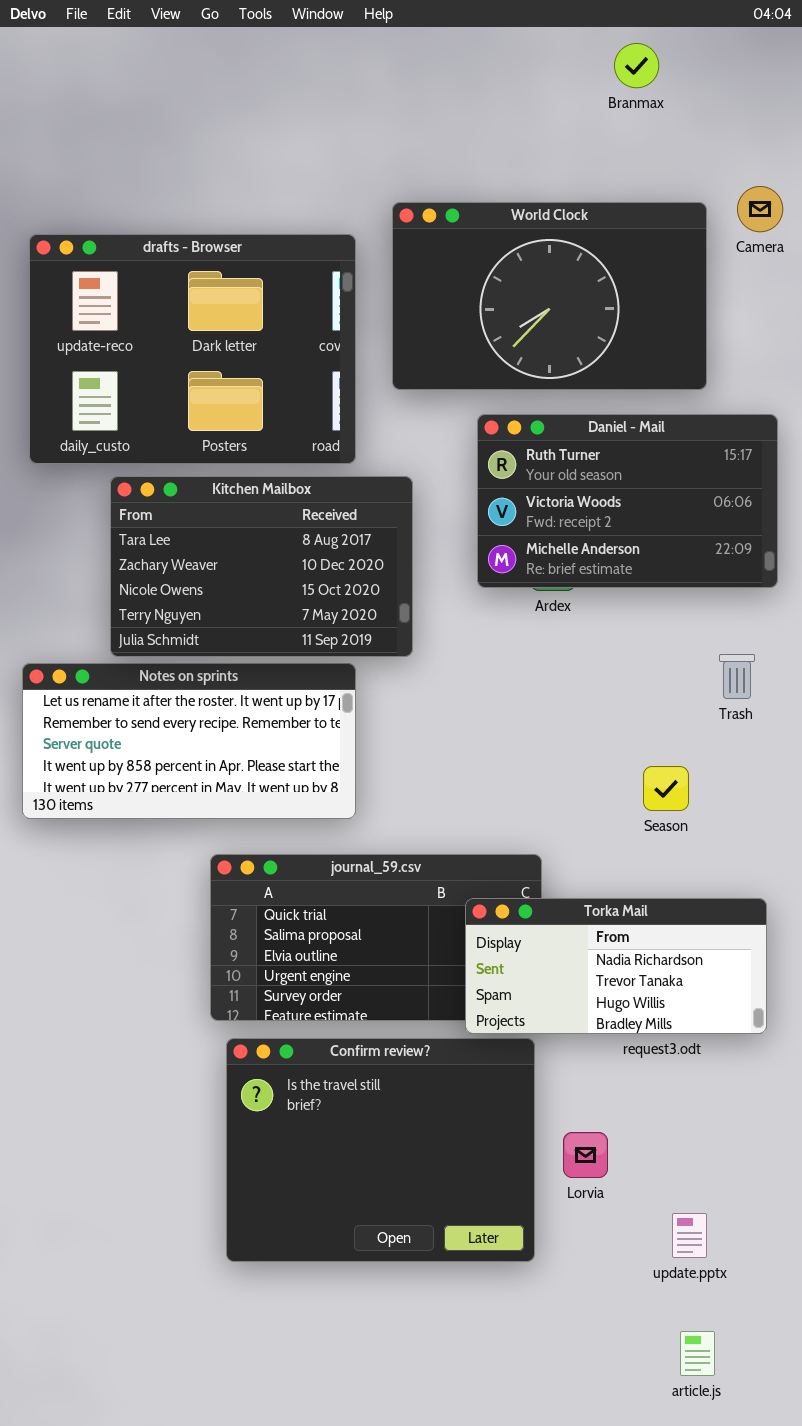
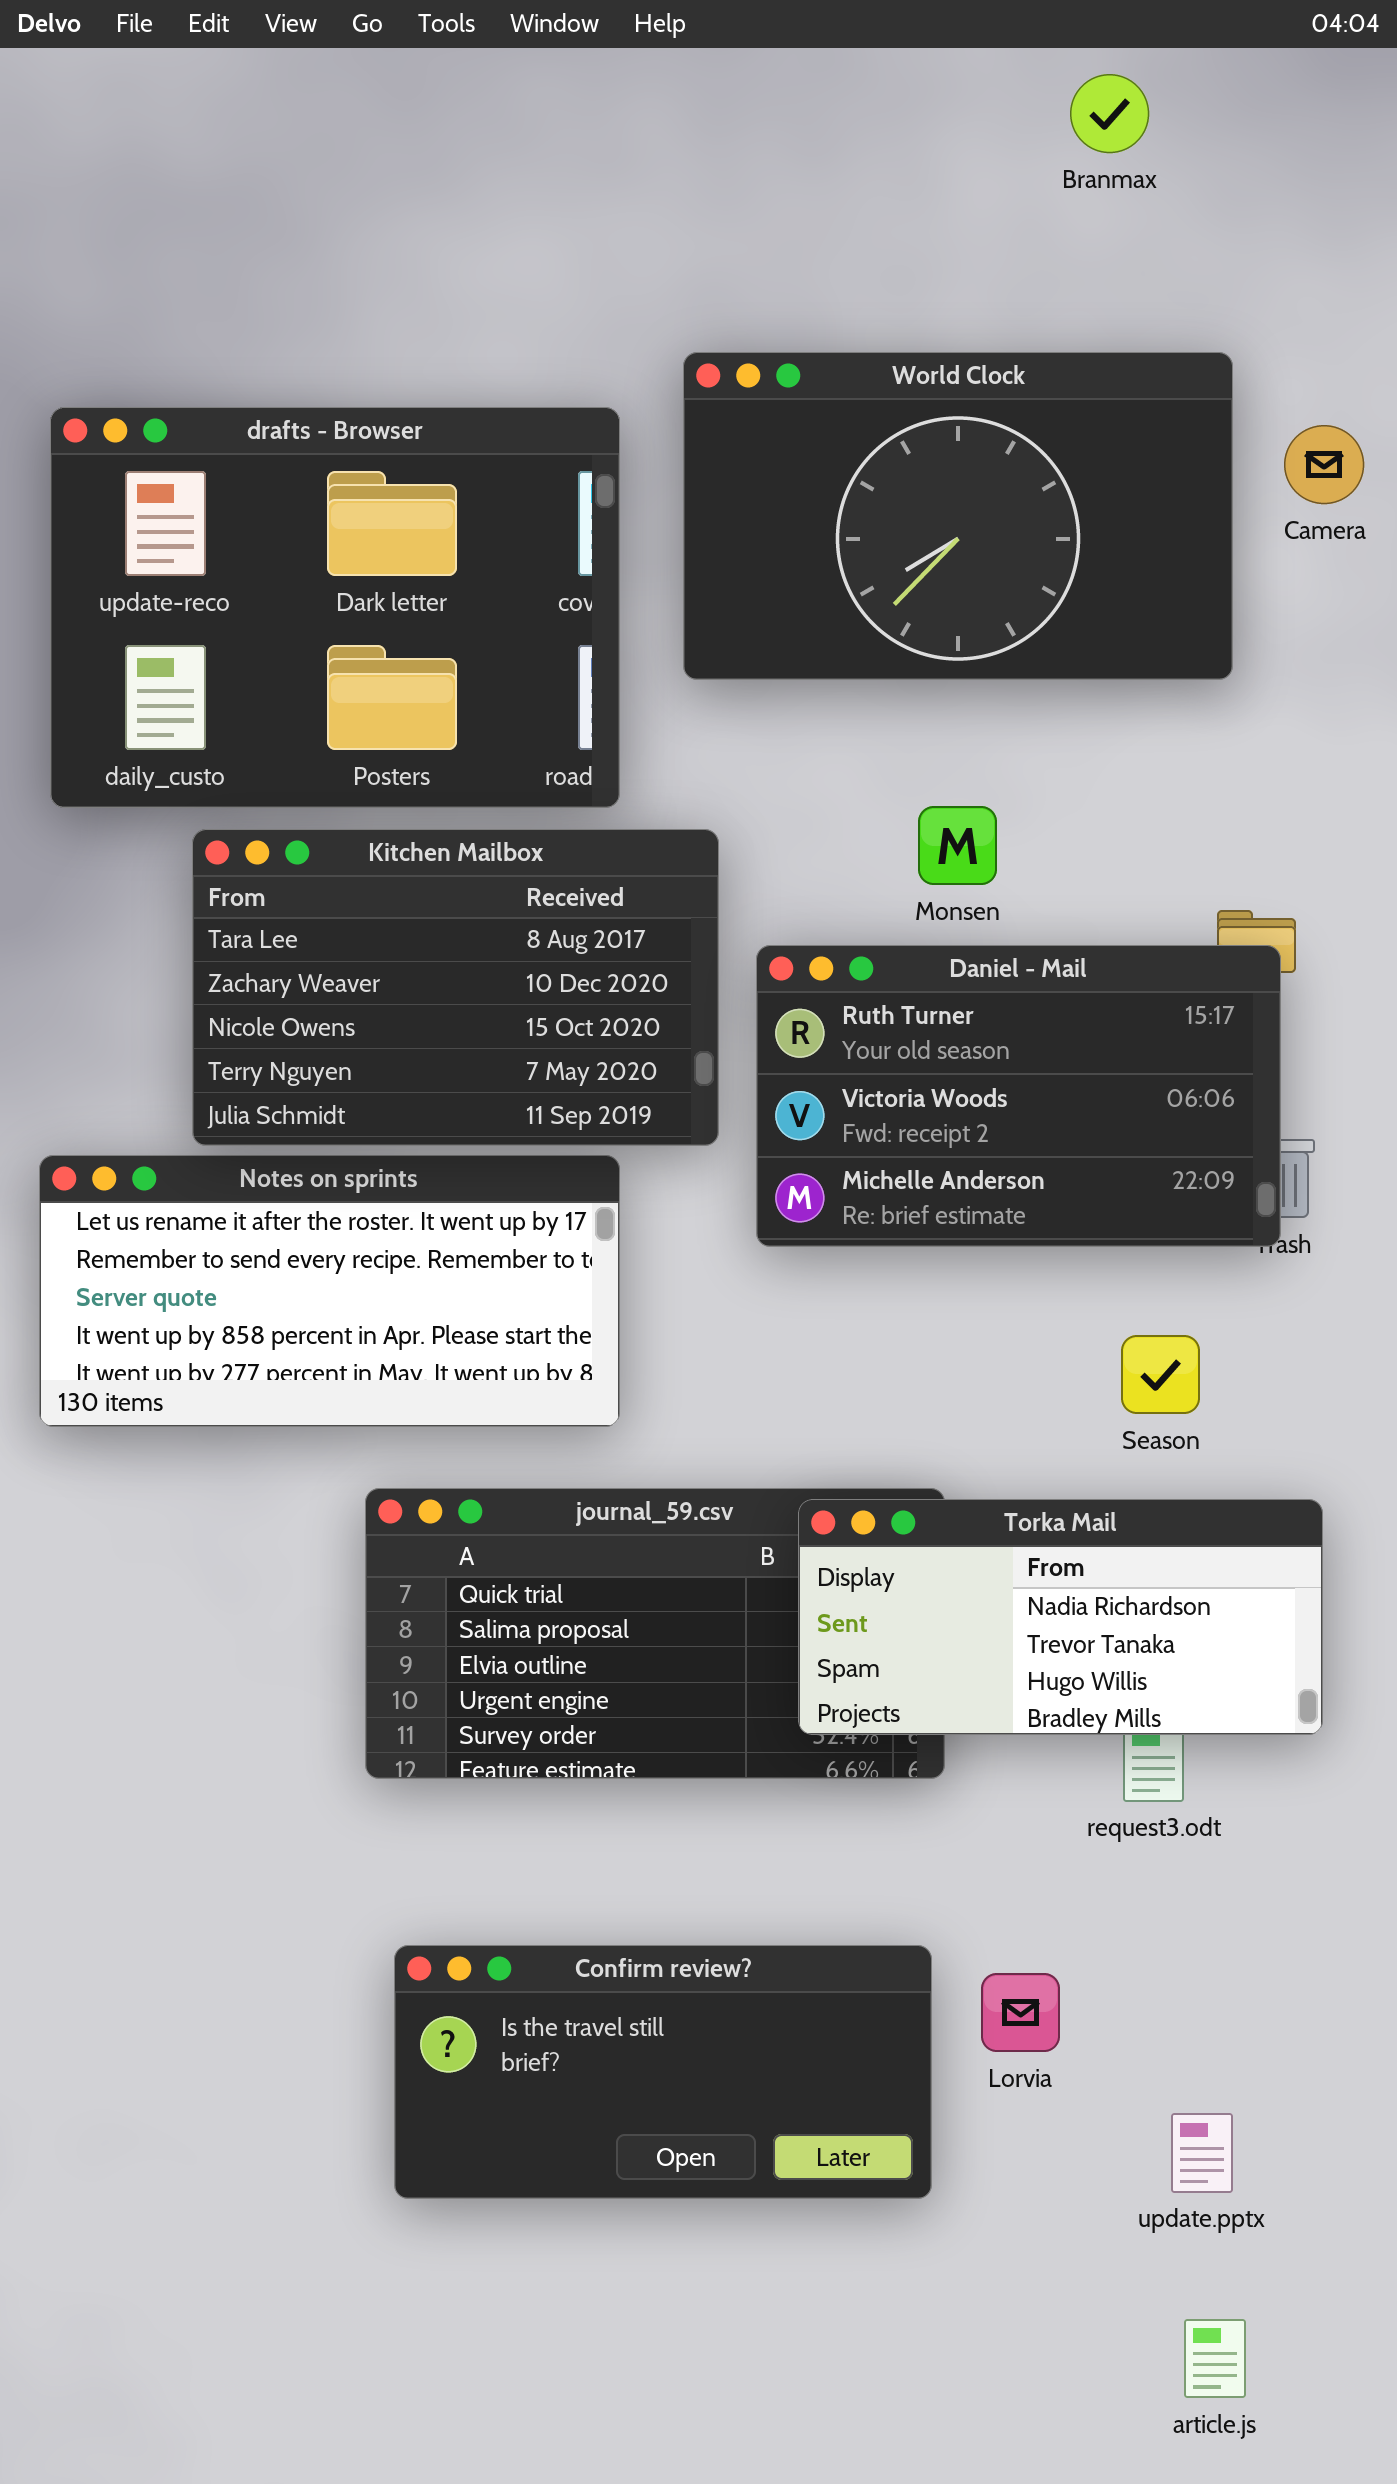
Camera: [737,186,783,232] -> [1284,425,1364,504], moved
Daniel - Mail: [477,414,778,588] -> [756,945,1281,1247], moved
Torka Mail: [465,898,767,1034] -> [798,1499,1323,1735], moved
Confirm review?: [226,1038,535,1262] -> [394,1945,932,2199], resized

